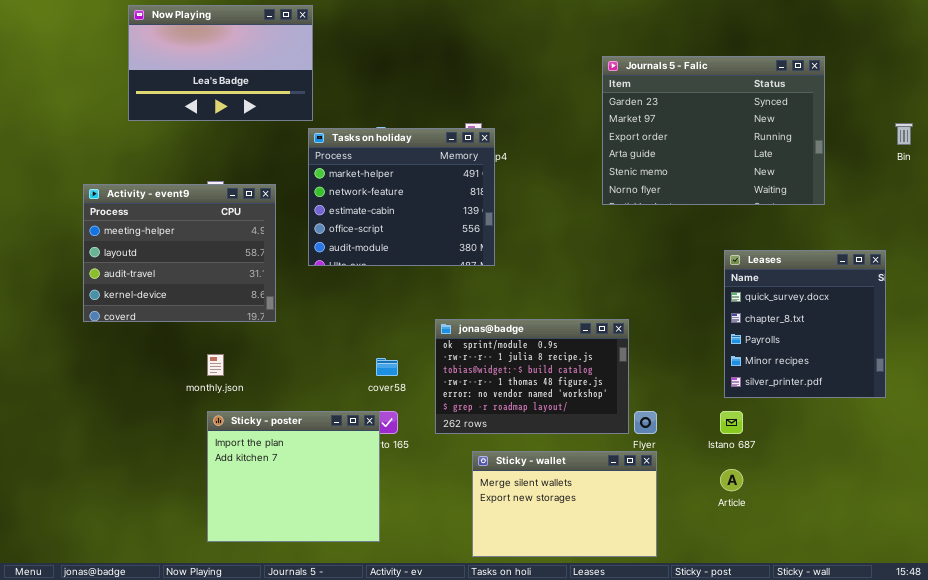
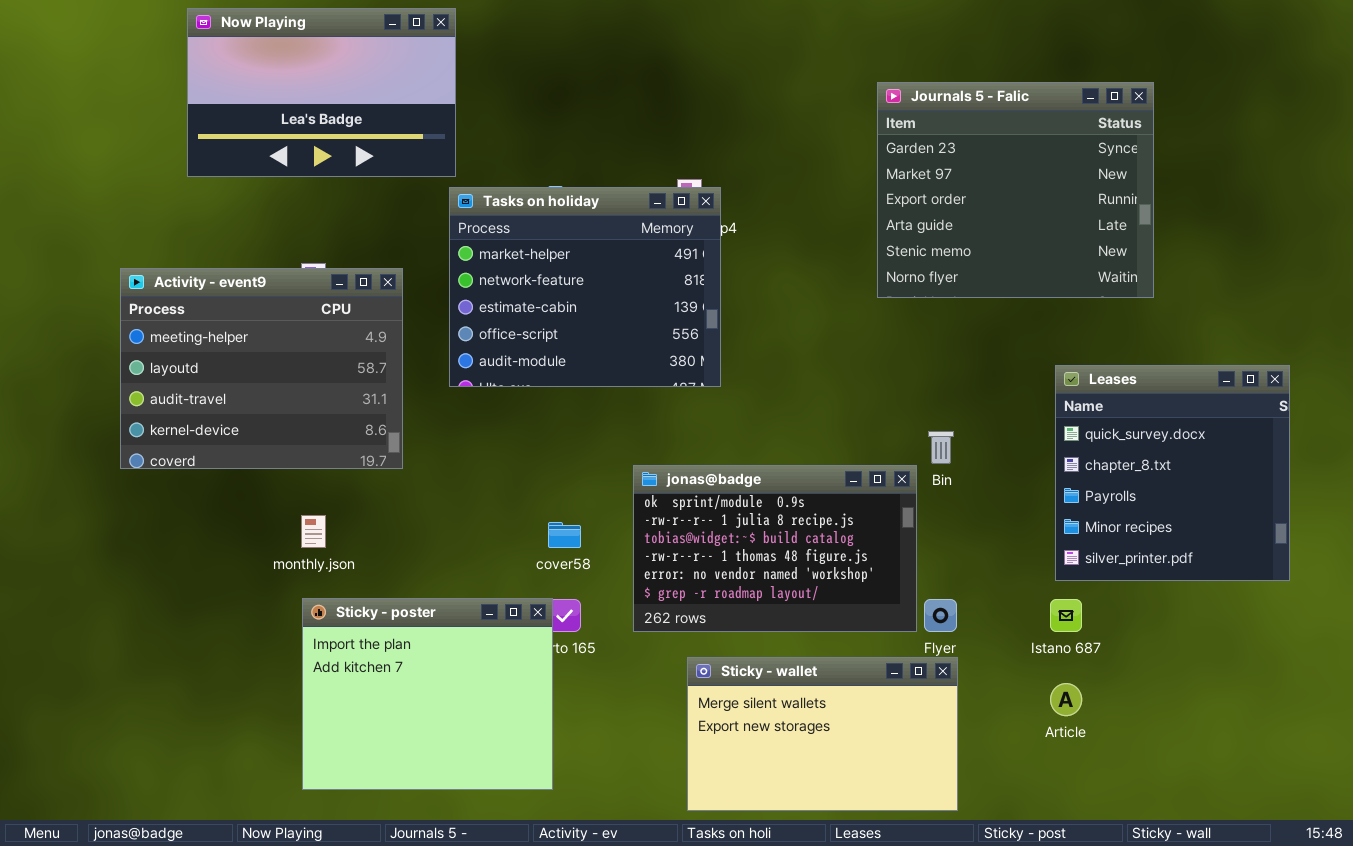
Journals 5 - Falic: [602,56,825,205] -> [877,82,1154,298], resized
Bin: [895,123,913,145] -> [928,431,954,464], moved

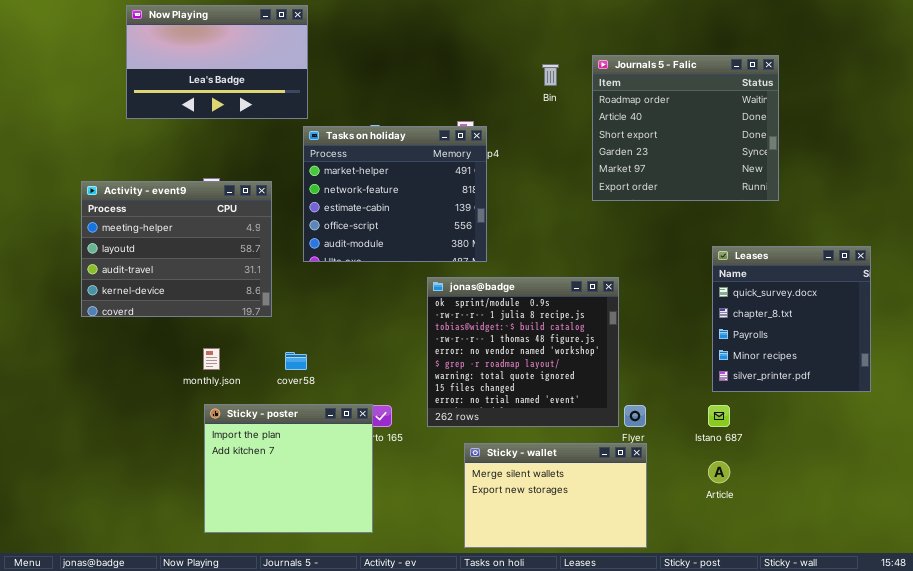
Journals 5 - Falic: [877,82,1154,298] -> [592,55,779,201], scrolled up 3 rows
Bin: [928,431,954,464] -> [542,64,559,86], moved
jonas@badge: [633,465,917,632] -> [427,277,619,427], resized
cover58: [548,522,581,548] -> [285,352,307,370], moved

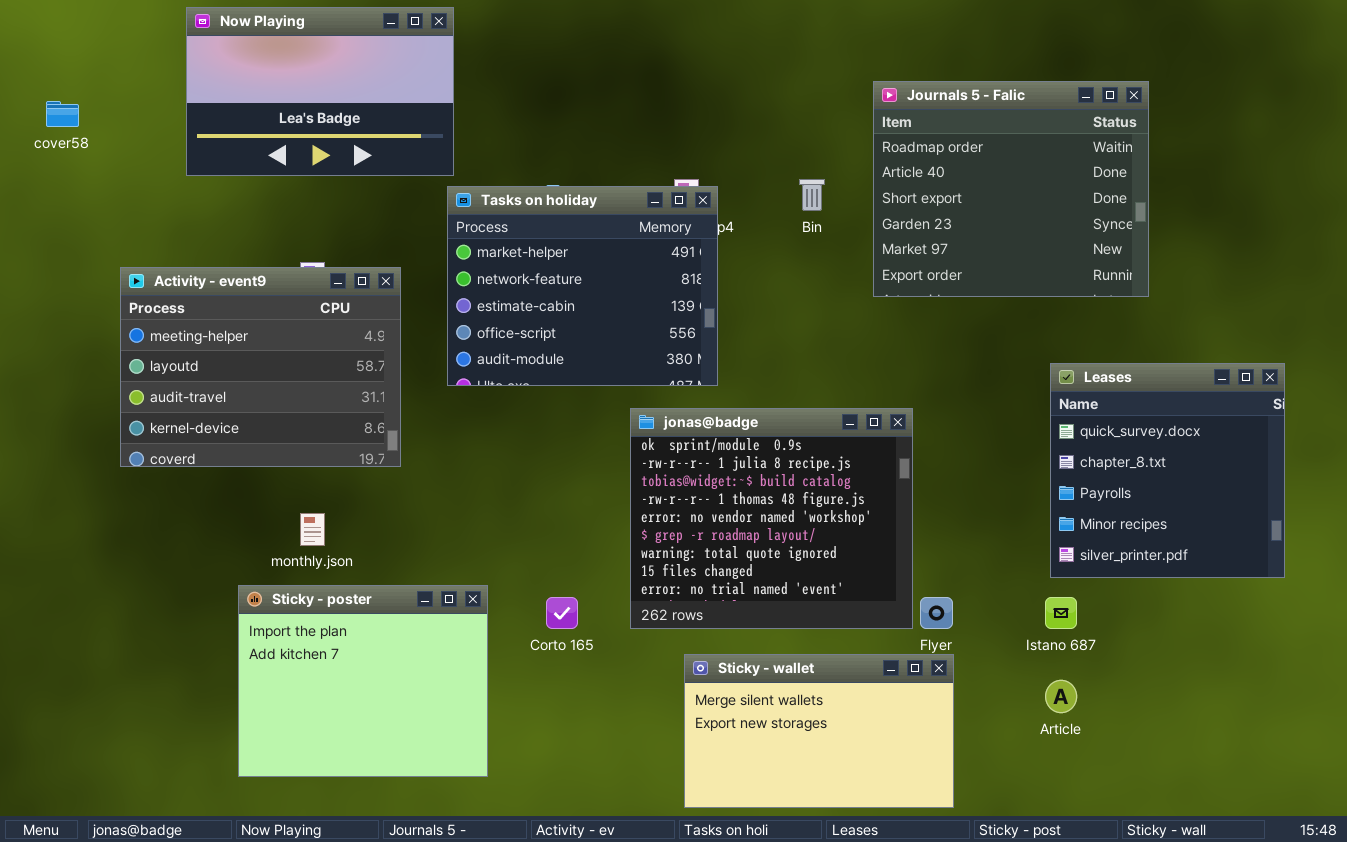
Bin: [542,64,559,86] -> [799,179,825,211], moved
cover58: [285,352,307,370] -> [46,101,79,127], moved
Sticky - poster: [204,404,373,533] -> [238,585,488,777], moved

